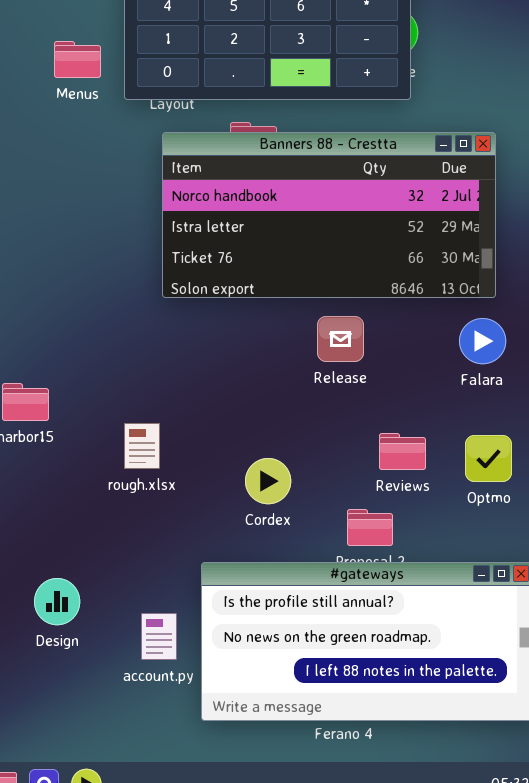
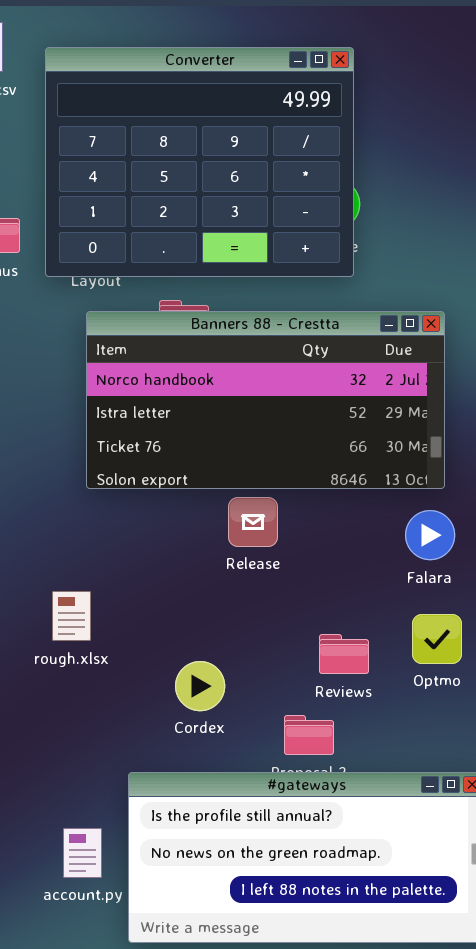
Release: [317,316,364,362] -> [228,497,278,547], moved
rough.xlsx: [124,423,160,469] -> [52,591,91,641], moved
Optmo: [465,435,512,482] -> [412,614,462,664], moved

